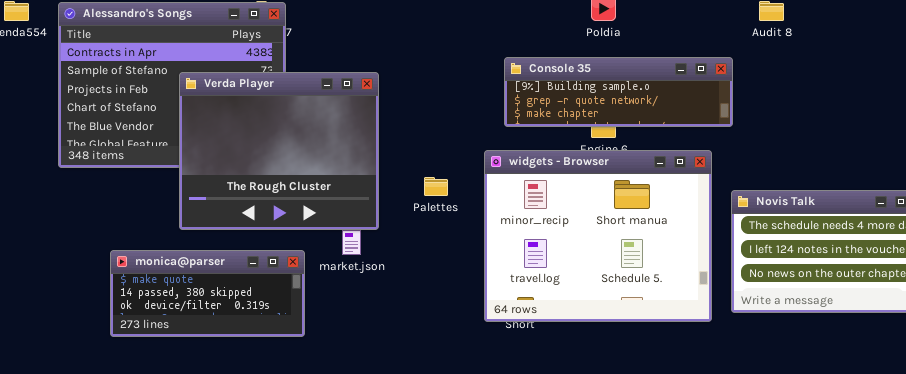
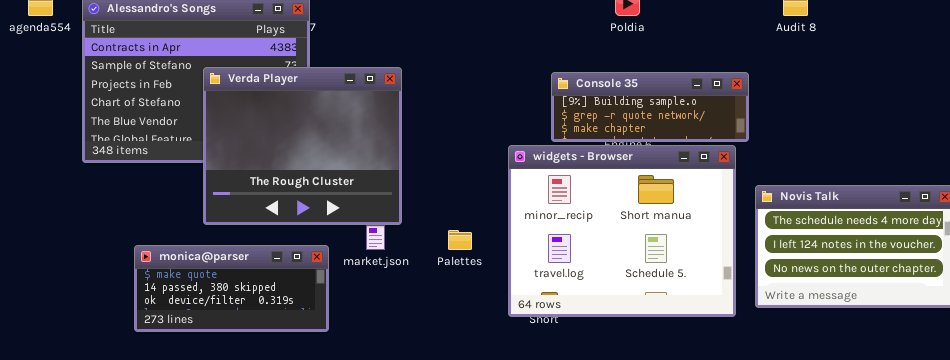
Console 35: [504,57,733,127] -> [551,72,749,142], moved, resized
Palettes: [424,177,448,196] -> [448,230,472,250], moved

